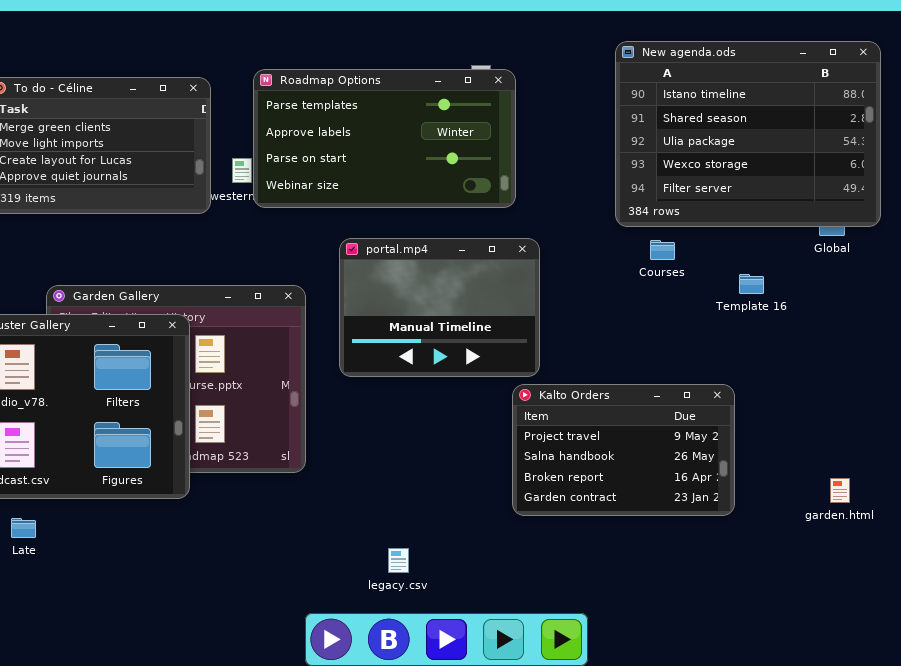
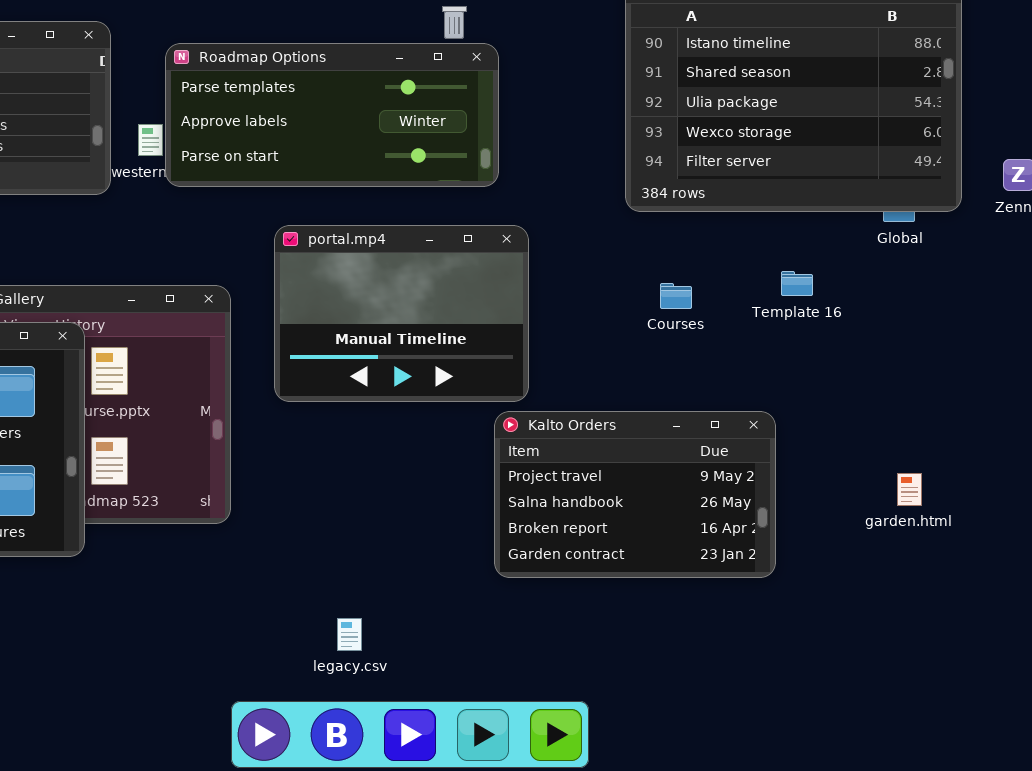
Roadmap Options: [253,69,516,208] -> [165,43,499,187], resized
Courses: [650,240,675,260] -> [660,283,692,309], moved
garden.html: [830,478,850,503] -> [897,473,922,506], moved

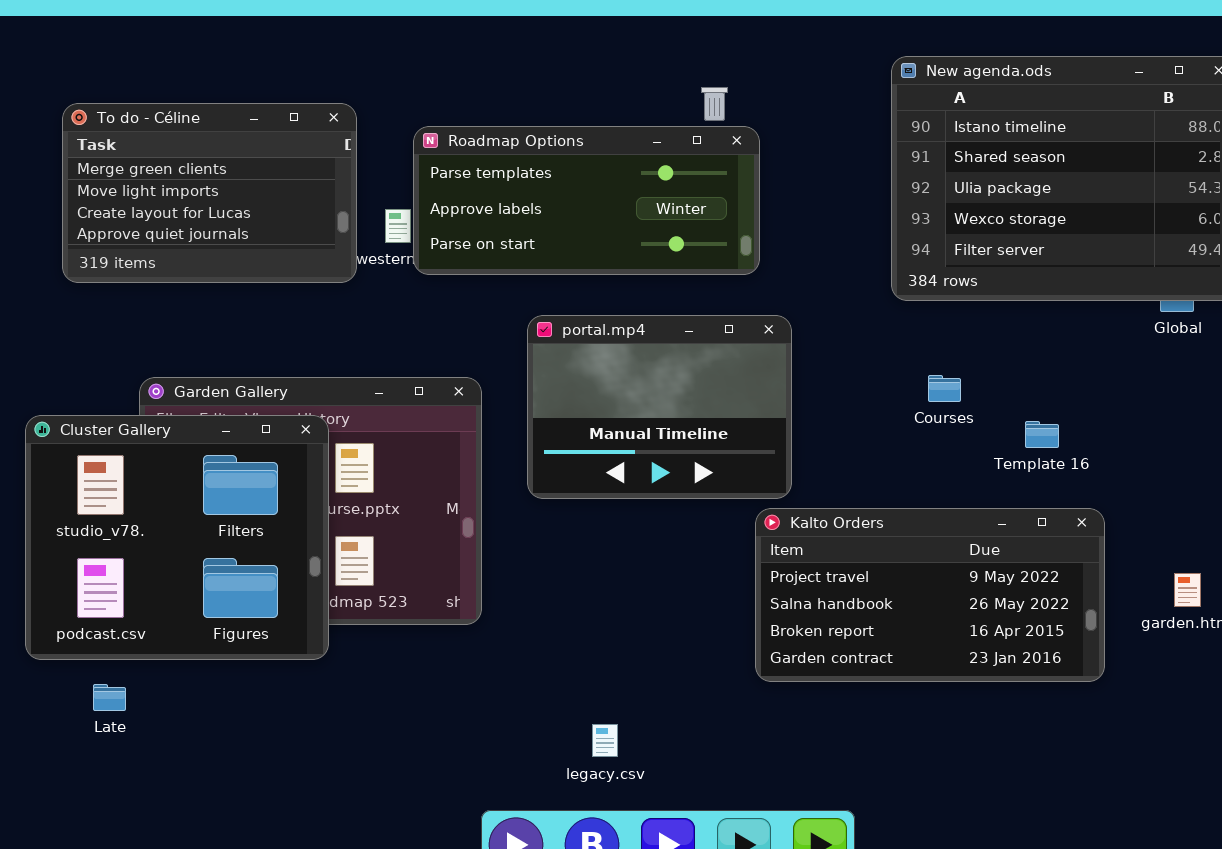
Template 16: [781,271,813,296] -> [1025,421,1059,448], moved
Kalto Orders: [494,411,776,578] -> [755,508,1105,682], resized

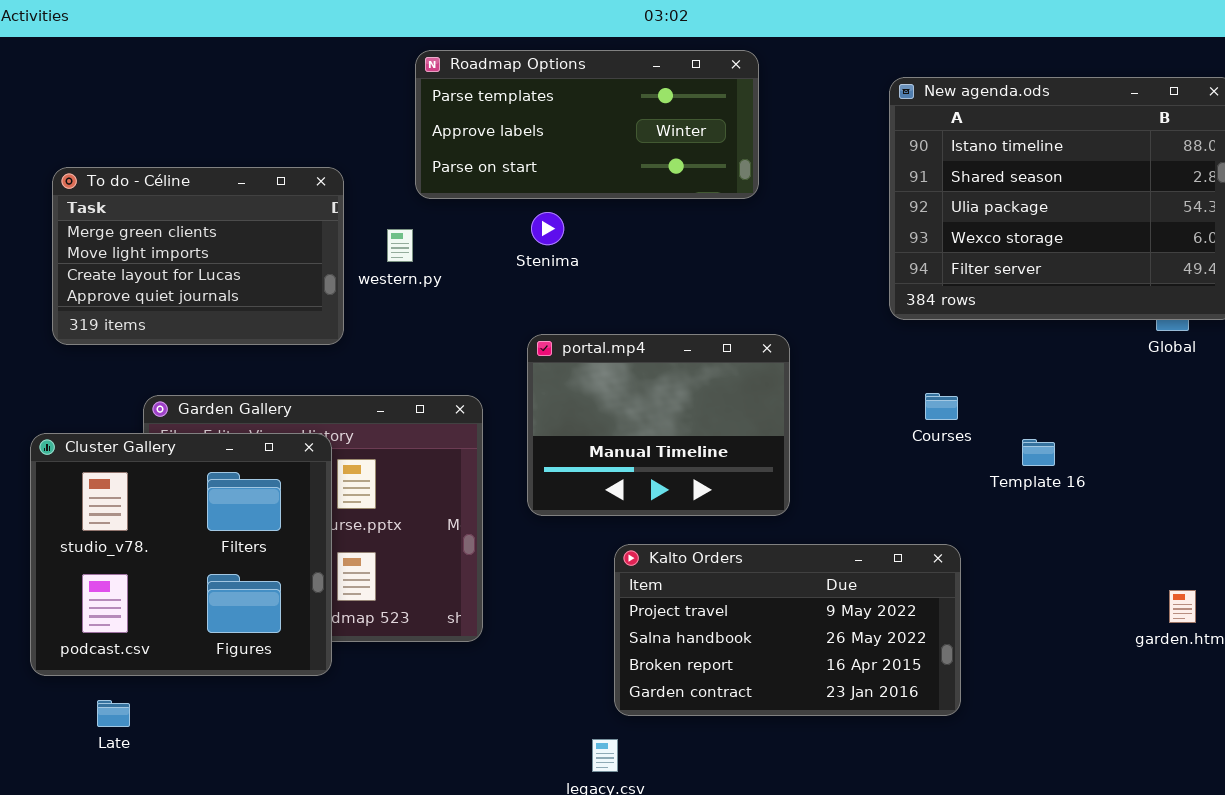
To do - Céline: [62,103,357,283] -> [52,167,344,345], moved
Roadmap Options: [413,126,760,275] -> [415,50,759,199], moved
Kalto Orders: [755,508,1105,682] -> [614,544,961,716], moved

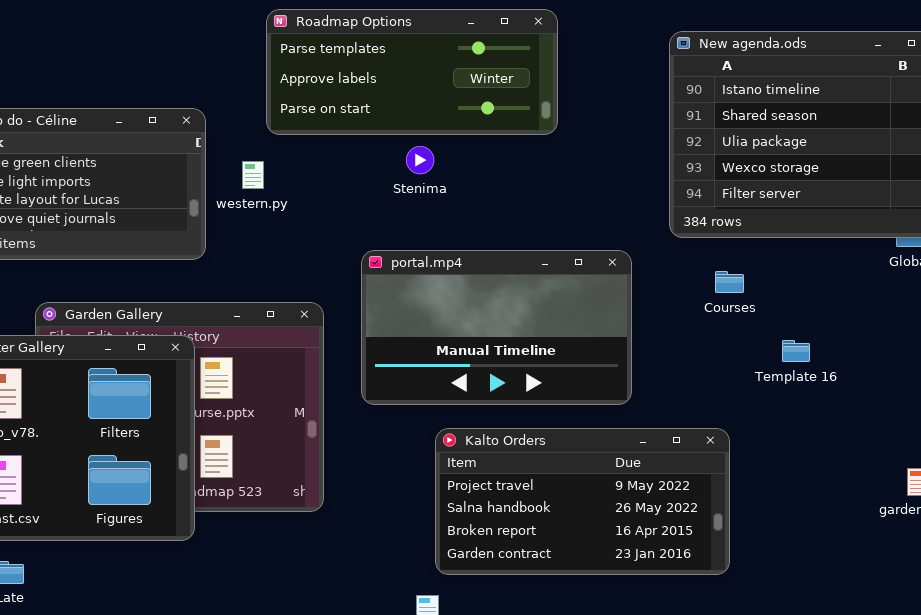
Stenima: [531,212,564,245] -> [406,146,434,174], moved
portal.mp4: [527,334,790,516] -> [361,250,632,405], resized
Courses: [925,393,958,420] -> [715,271,744,293], moved

